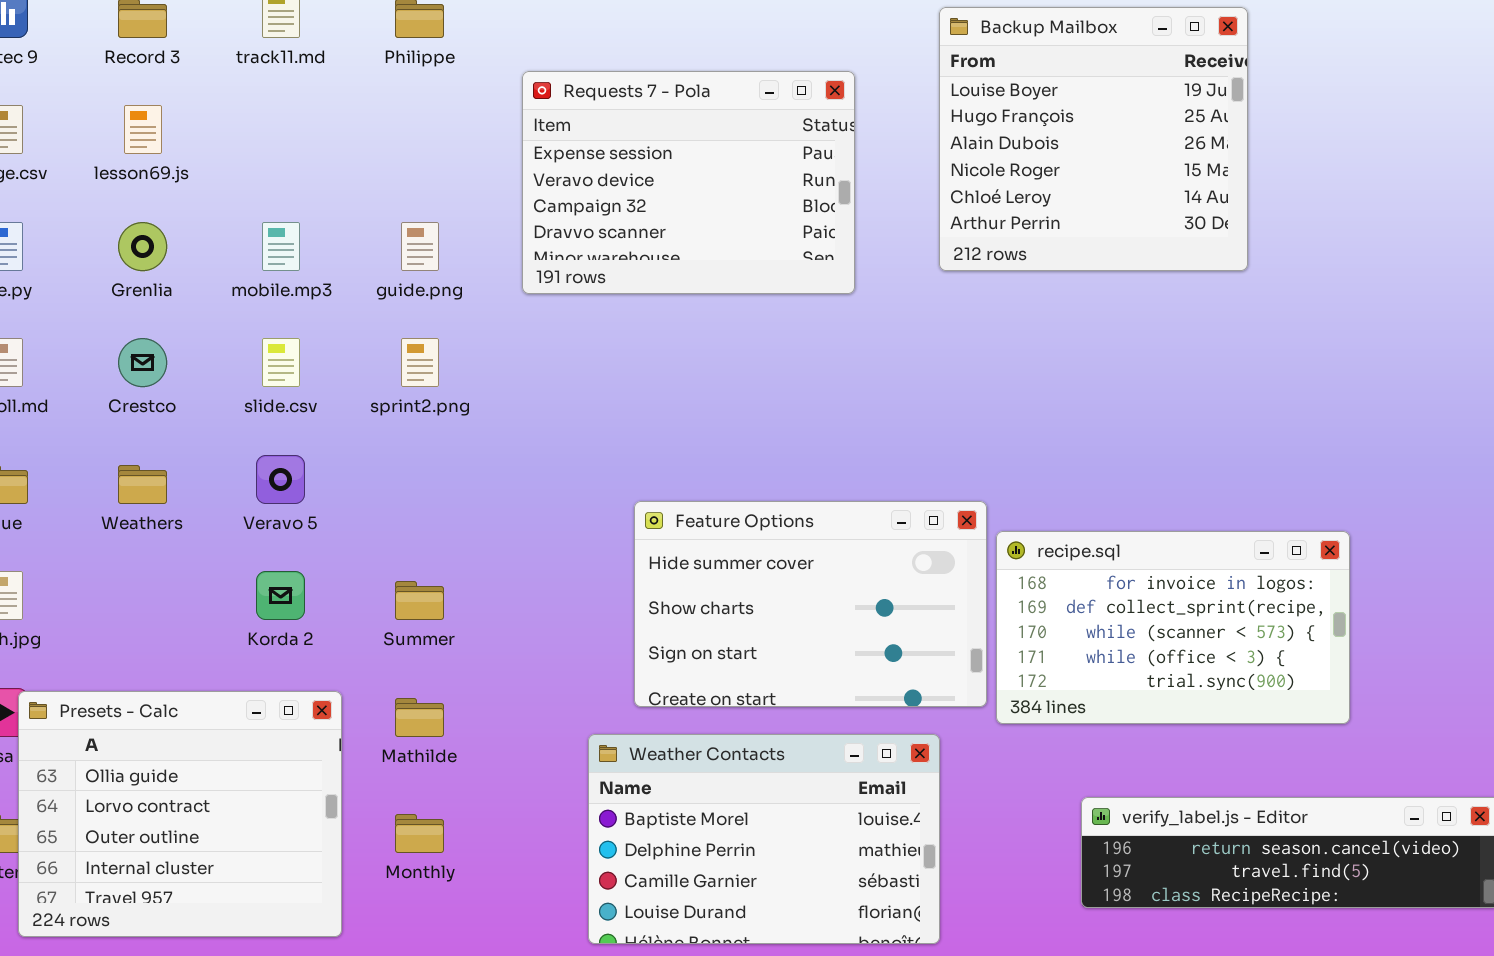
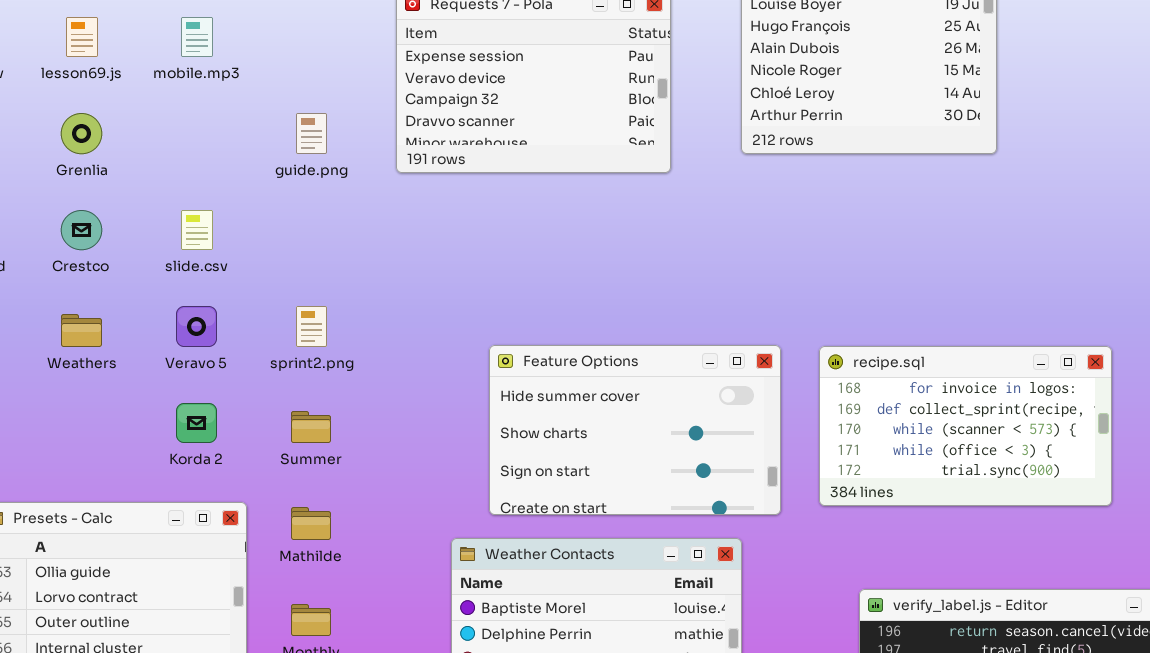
mobile.mp3: [262,222,300,271] -> [181,17,213,57], moved
sprint2.png: [401,338,439,387] -> [296,306,327,347], moved
recipe.sql: [996,531,1350,724] -> [819,346,1112,506], moved

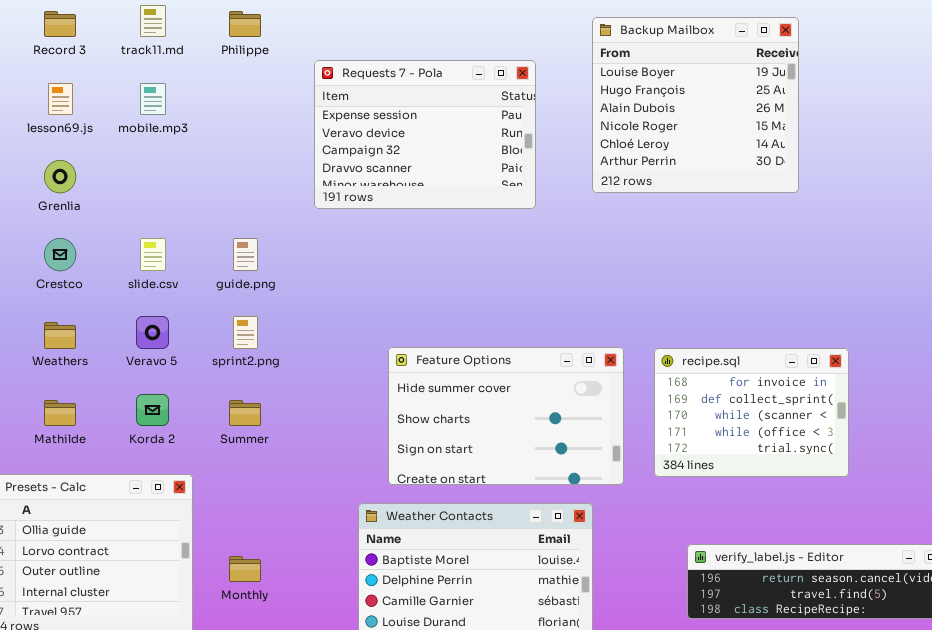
guide.png: [296,113,327,154] -> [233,238,258,271], moved
recipe.sql: [819,346,1112,506] -> [654,348,849,477], resized
Mathilde: [291,507,331,540] -> [44,400,76,426], moved

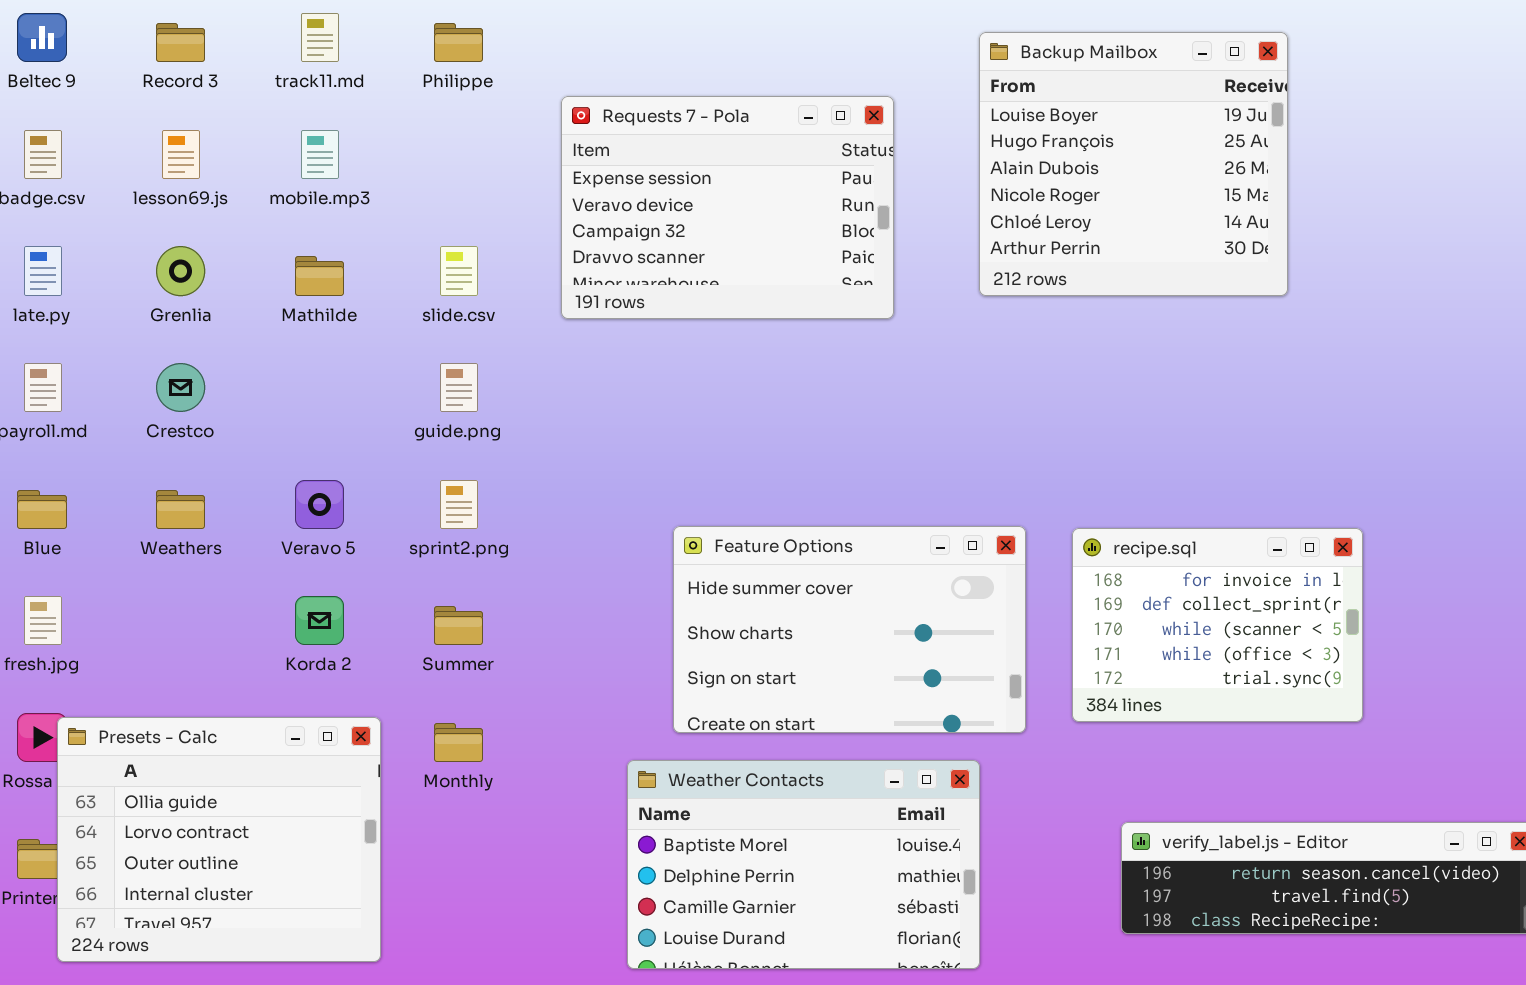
slide.csv: [140,238,166,271] -> [440,246,478,296], moved
Mathilde: [44,400,76,426] -> [295,256,344,296], moved
Monthly: [229,556,261,582] -> [434,723,483,762], moved

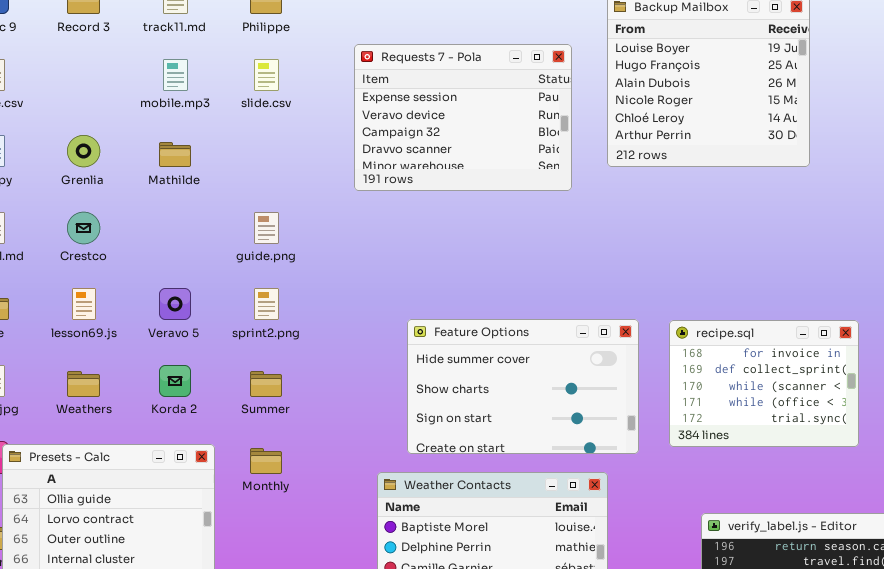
Requests 7 - Pola: [561,96,894,319] -> [354,44,572,191], moved
lesson69.js: [162,130,200,179] -> [72,288,96,320], moved
slide.csv: [440,246,478,296] -> [254,59,279,91], moved
Weathers: [156,490,205,529] -> [67,371,100,397], moved

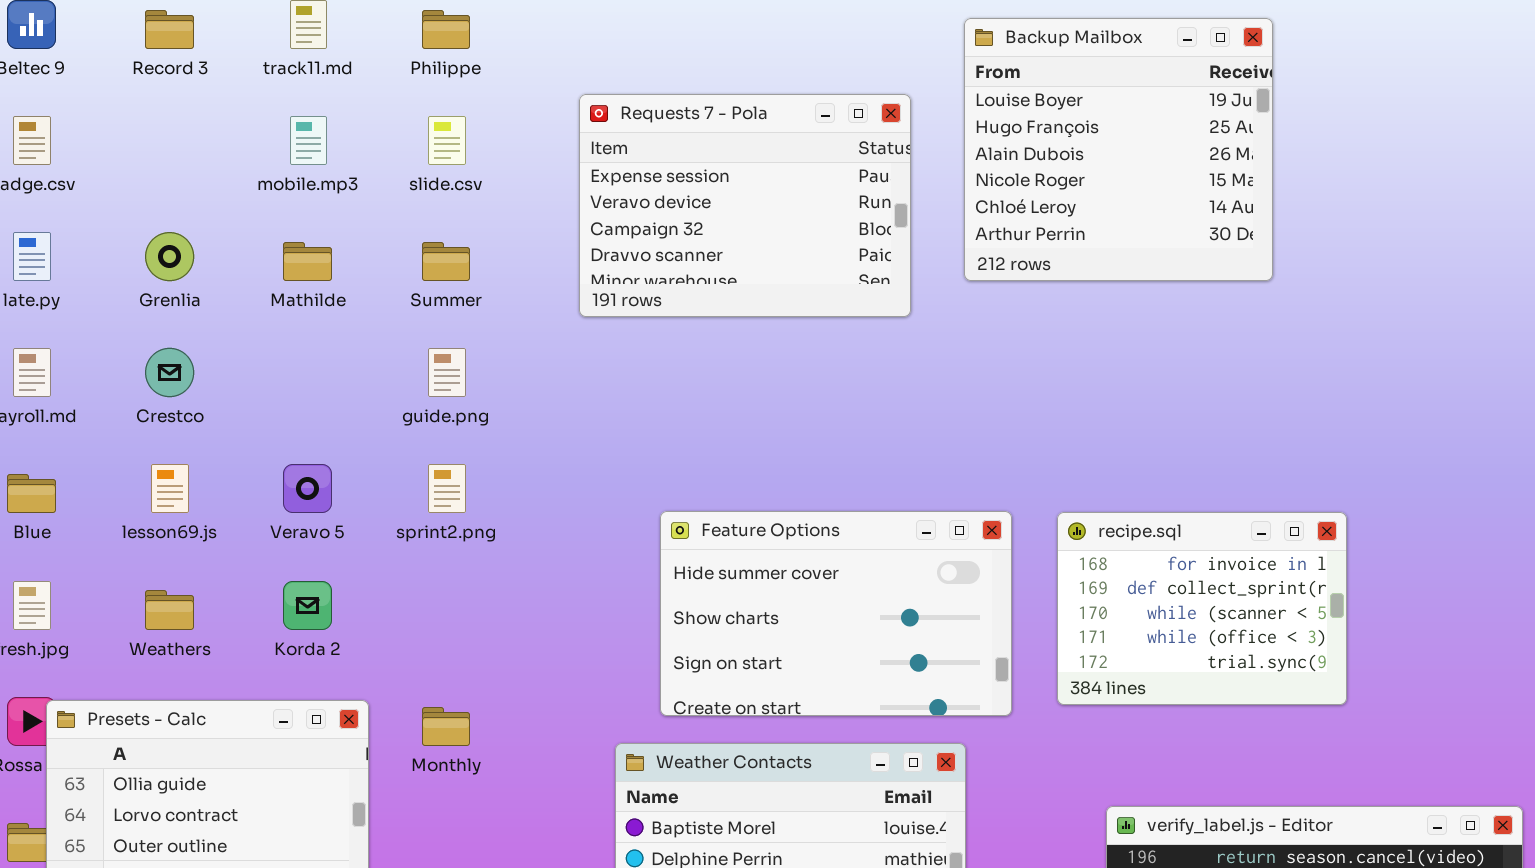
Summer: [250,371,282,397] -> [422,242,470,281], moved

